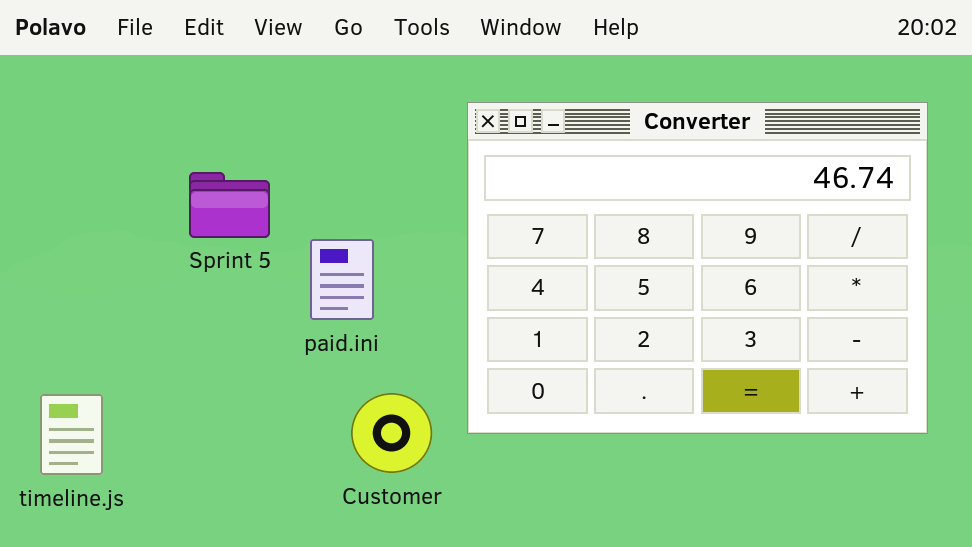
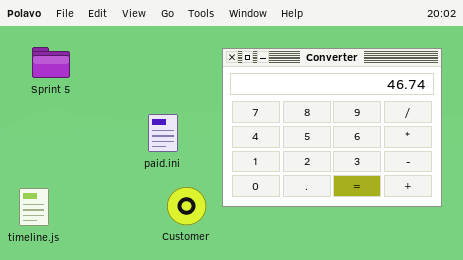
Sprint 5: [189,172,270,238] -> [32,47,70,78], moved

